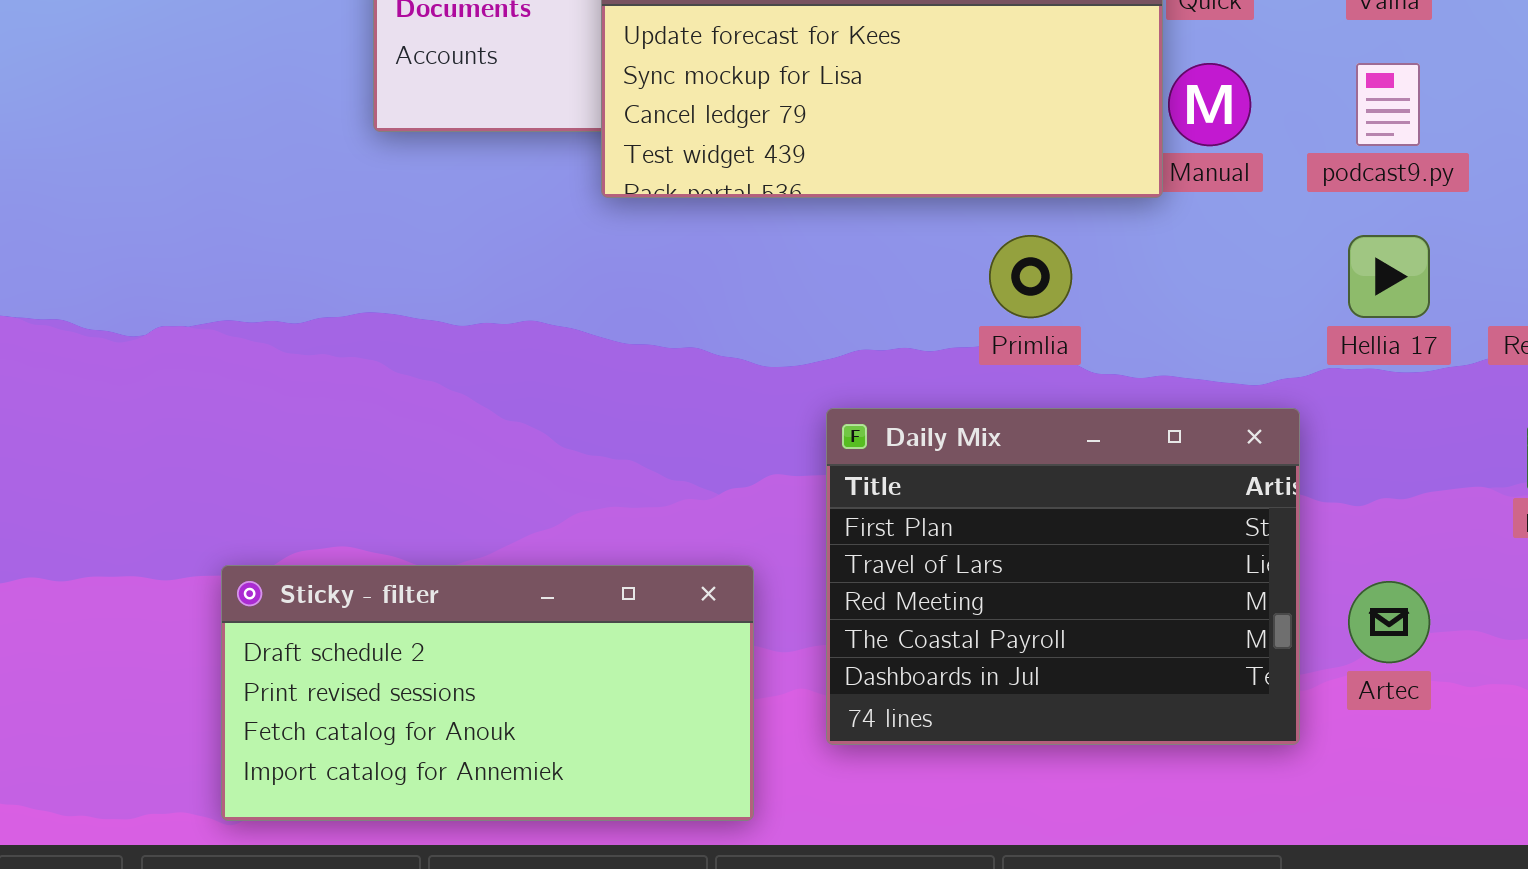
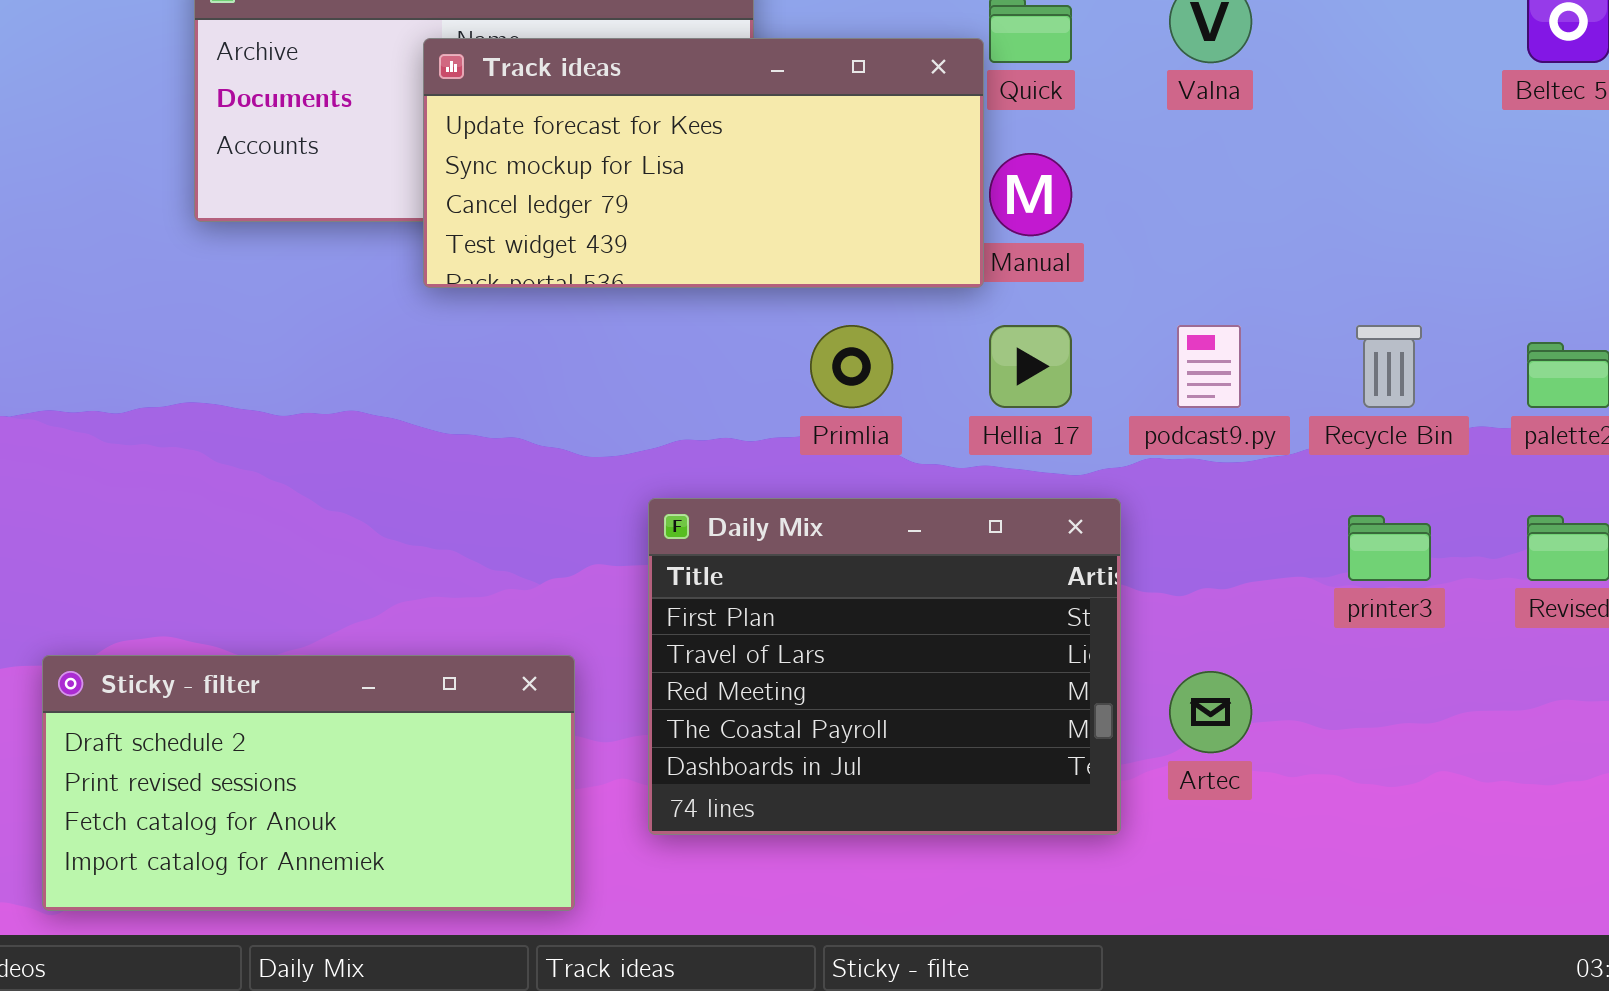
podcast9.py: [1356,63,1420,146] -> [1177,325,1241,408], moved
Hellia 17: [1348,235,1430,318] -> [989,325,1072,408], moved

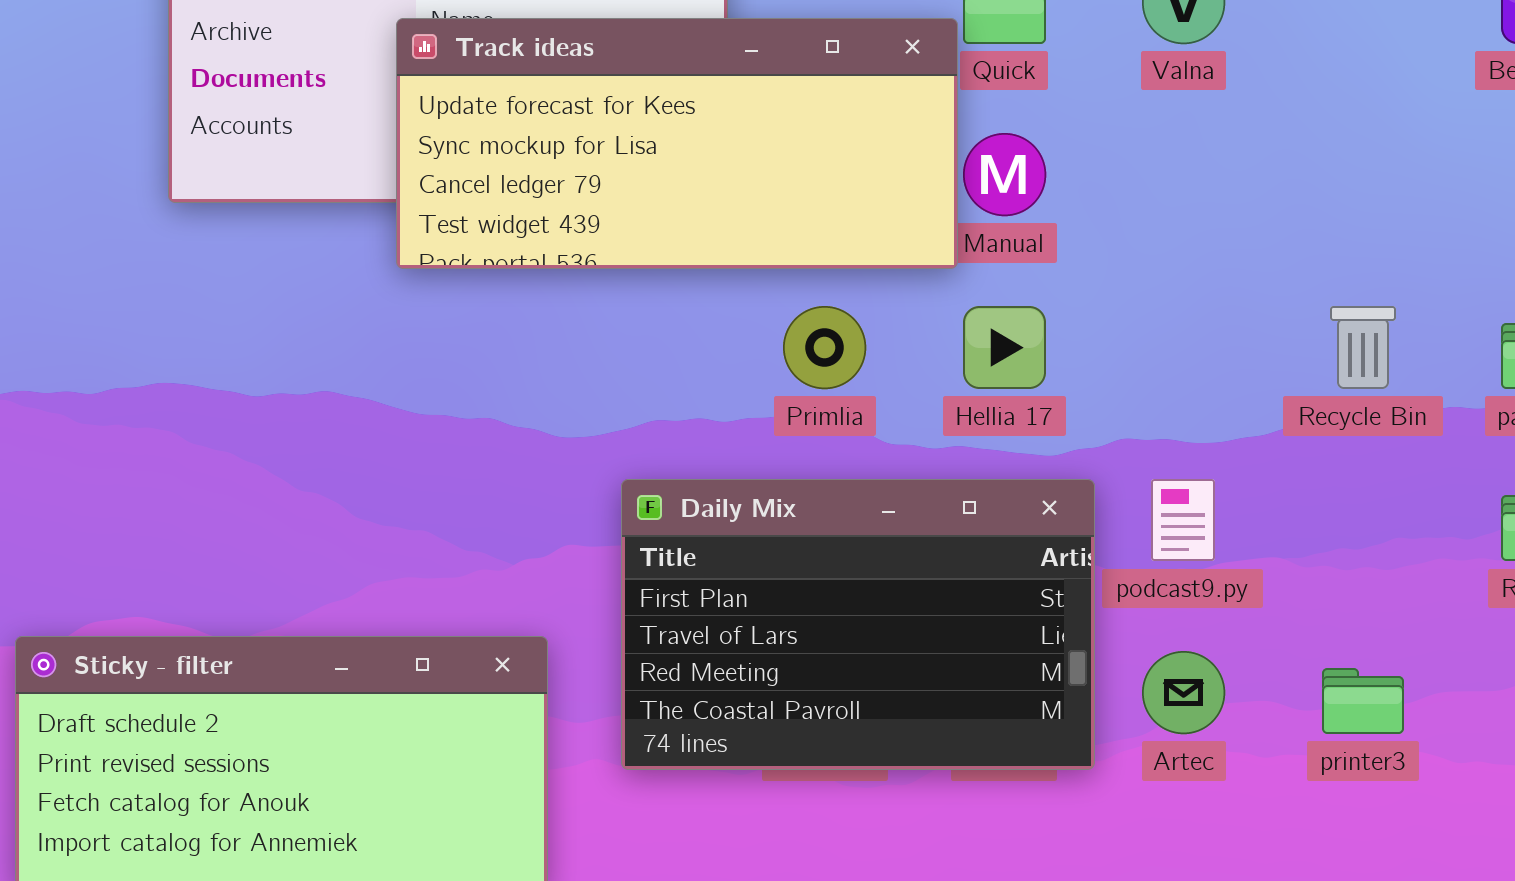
podcast9.py: [1177,325,1241,408] -> [1151,479,1215,561], moved
Daily Mix: [648,498,1121,835] -> [621,479,1095,770], resized
printer3: [1348,515,1431,581] -> [1322,668,1404,734], moved

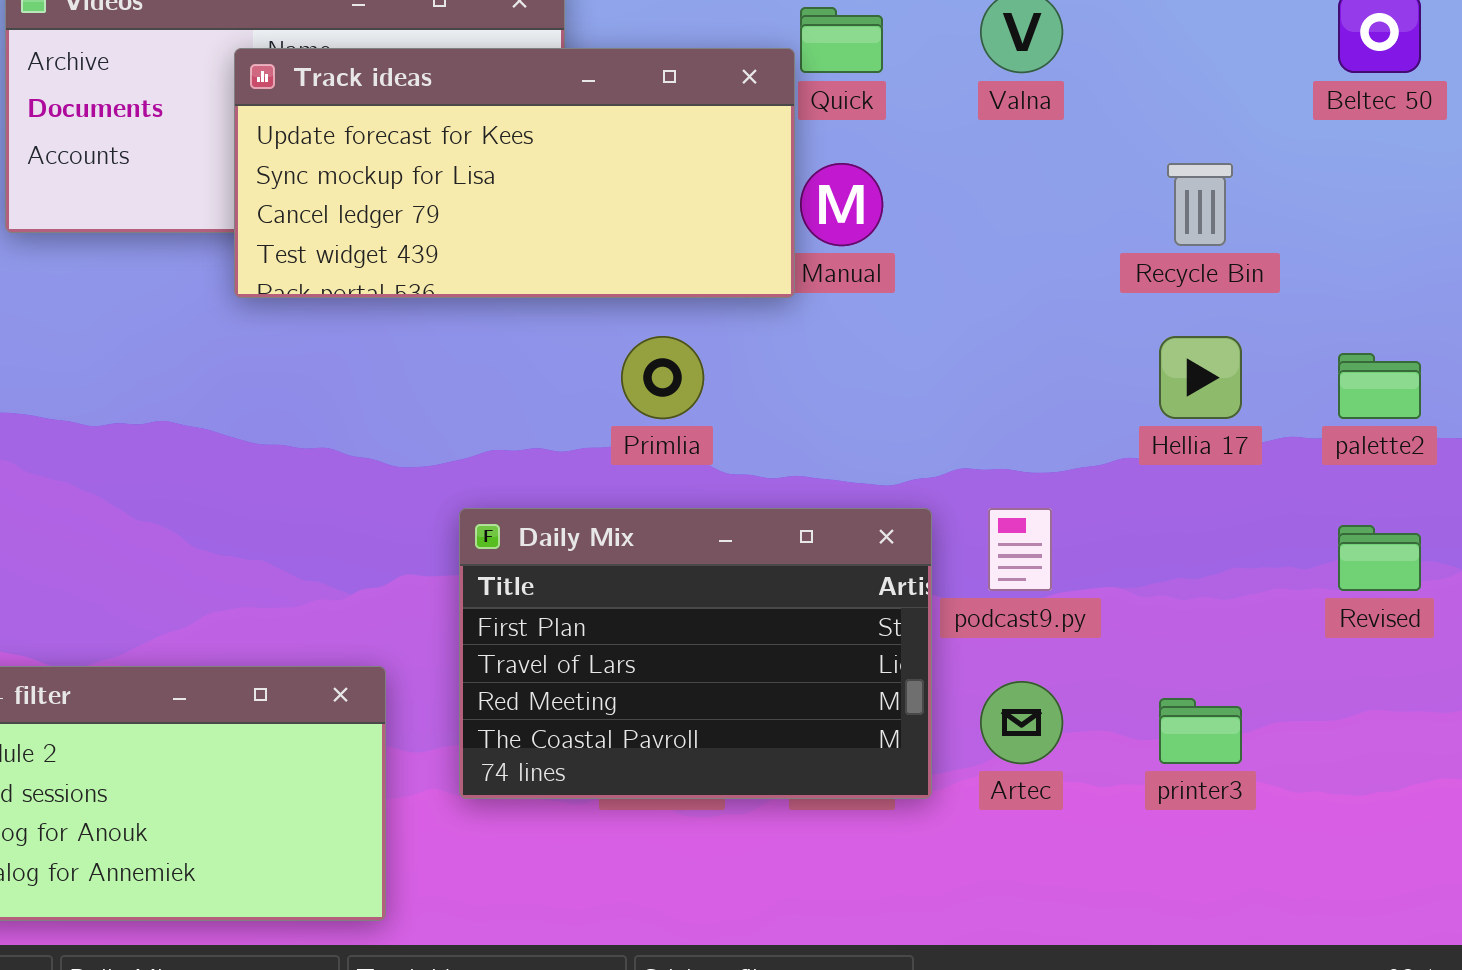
Hellia 17: [963,306,1046,389] -> [1159,336,1242,419], moved
Recycle Bin: [1330,306,1396,389] -> [1167,163,1233,246], moved

